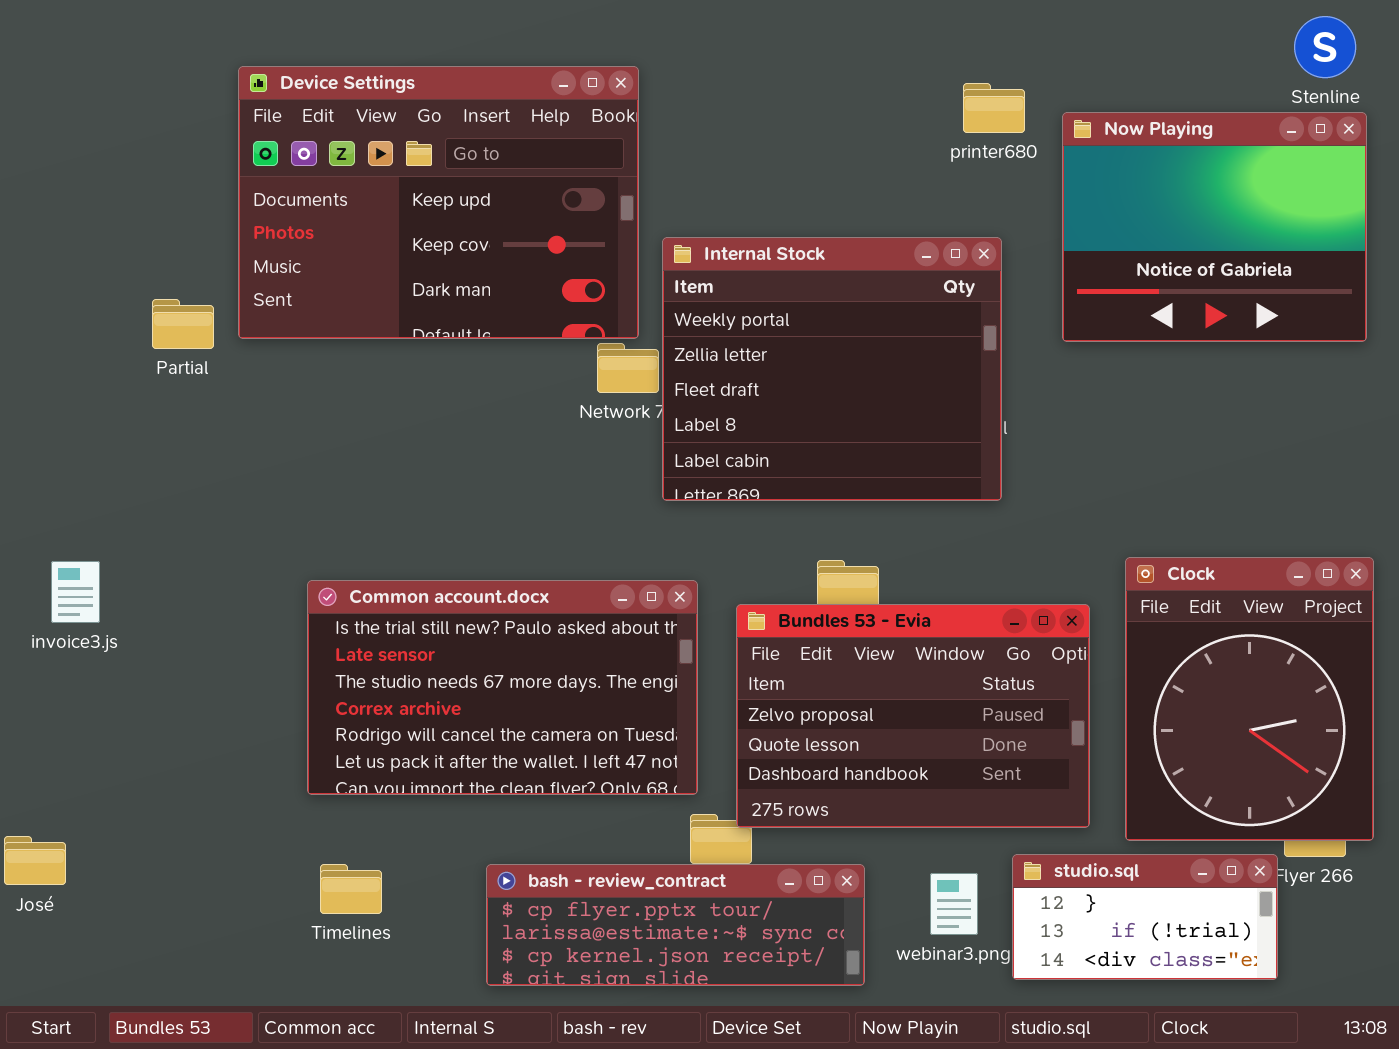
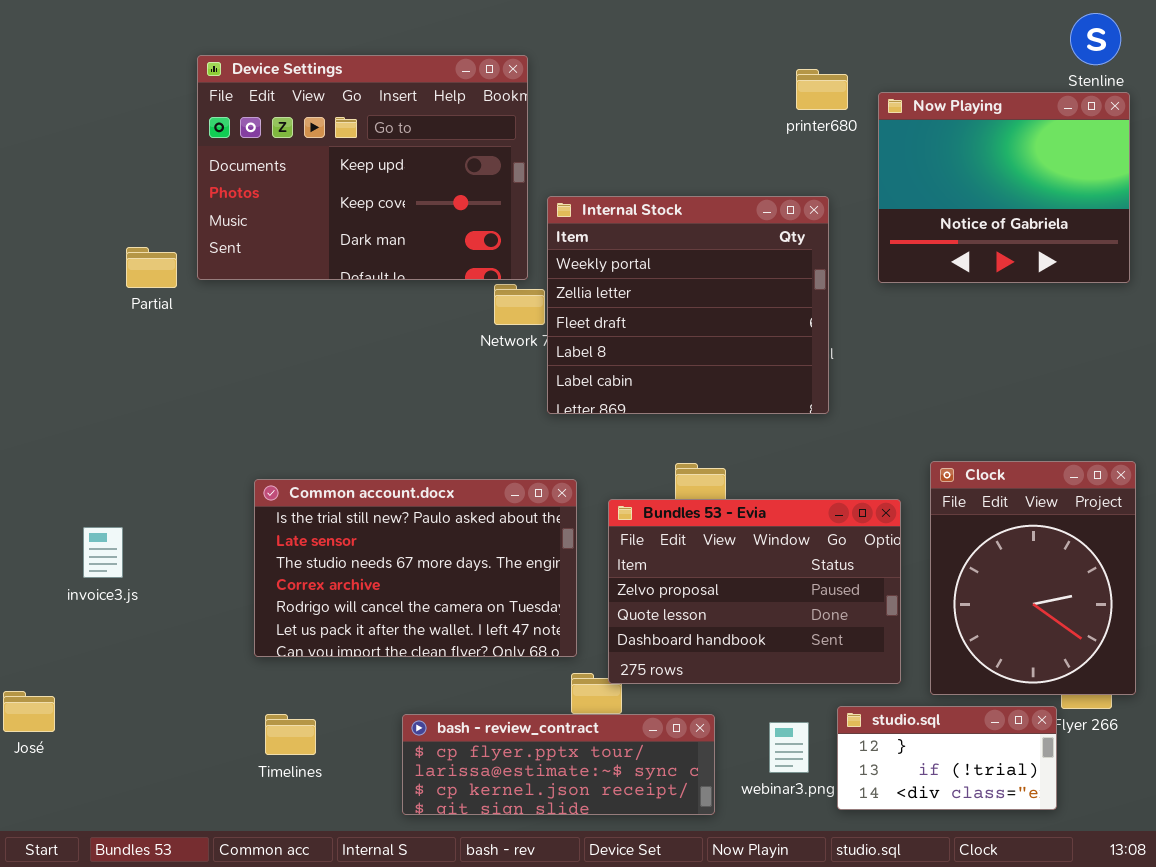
invoice3.js: [51,561,100,623] -> [83,527,123,578], moved

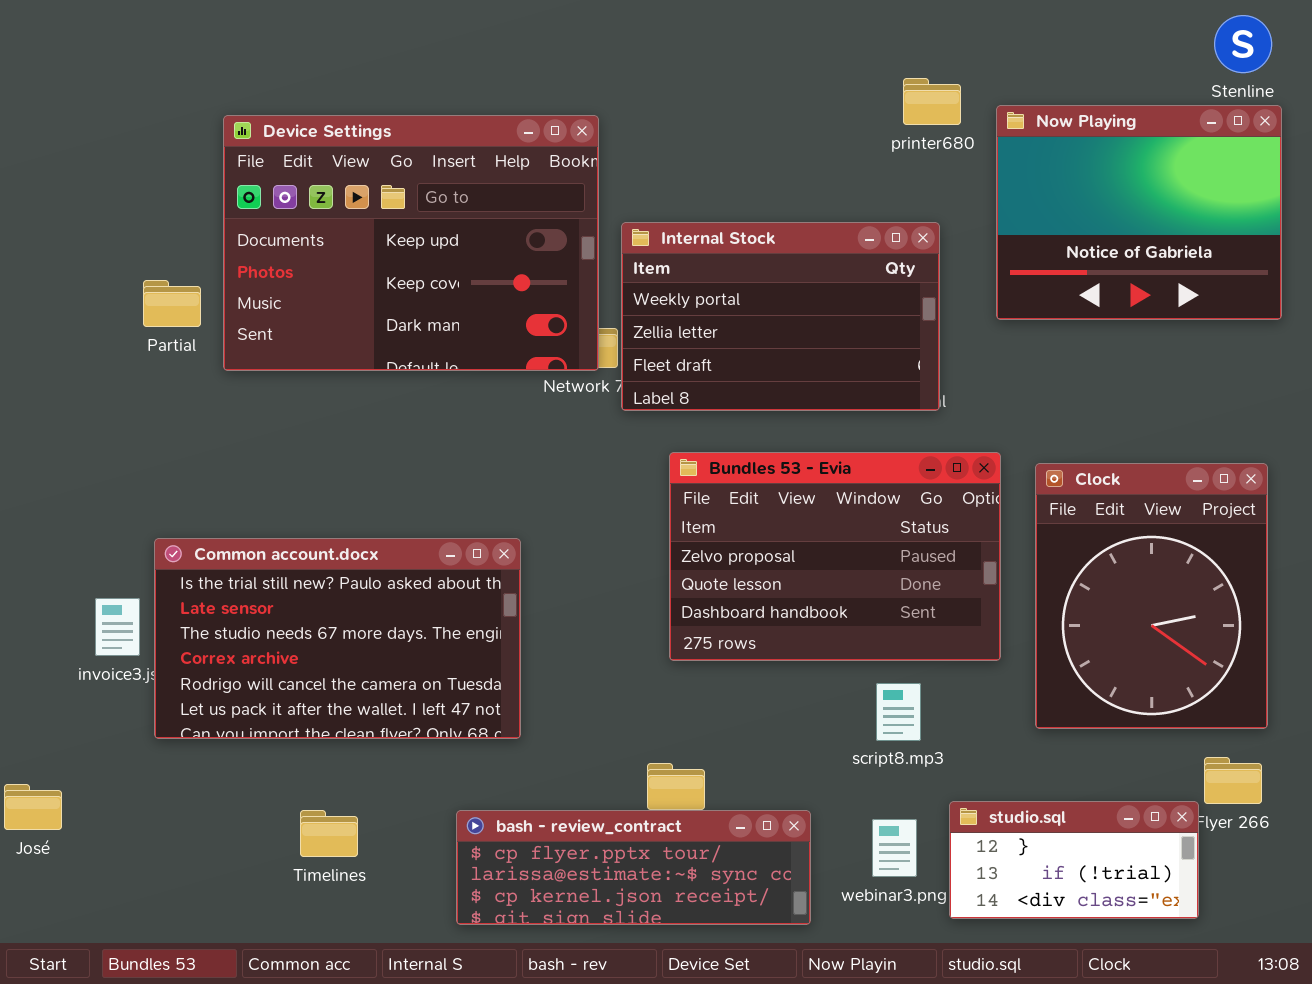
Device Settings: [197,55,528,280] -> [223,115,599,371], moved
Internal Stock: [547,196,829,414] -> [621,222,940,411], resized
Clock: [930,461,1136,695] -> [1035,463,1268,729], moved
Common account.docx: [254,479,577,657] -> [154,538,521,739], moved
Bundles 53 - Evia: [608,499,901,684] -> [669,452,1001,661], moved

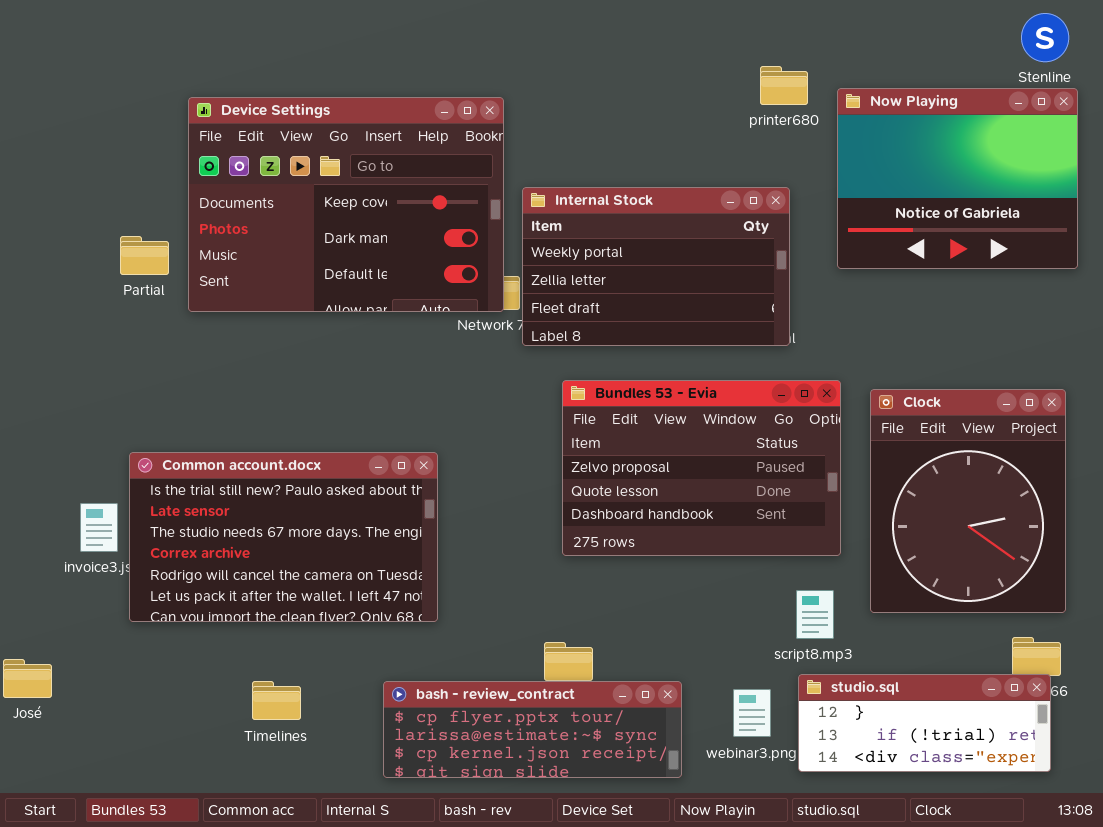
Device Settings: [223,115,599,371] -> [188,97,504,312], scrolled down 1 row
script8.mp3: [876,683,921,741] -> [796,590,834,639], moved
studio.sql: [949,801,1199,919] -> [798,674,1051,772], resized

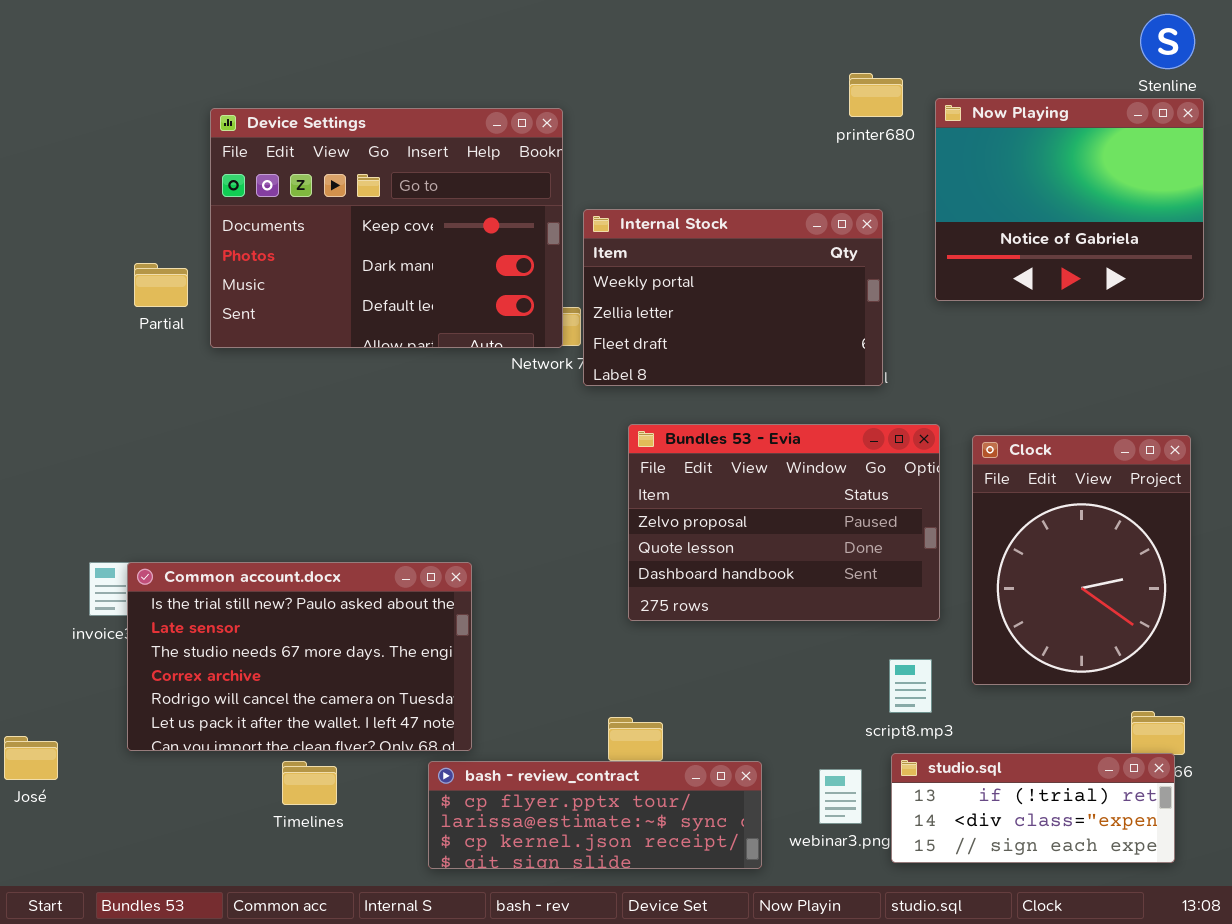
Common account.docx: [129,452,438,622] -> [127,562,472,751], moved
studio.sql: [798,674,1051,772] -> [891,753,1175,863], scrolled down 1 row

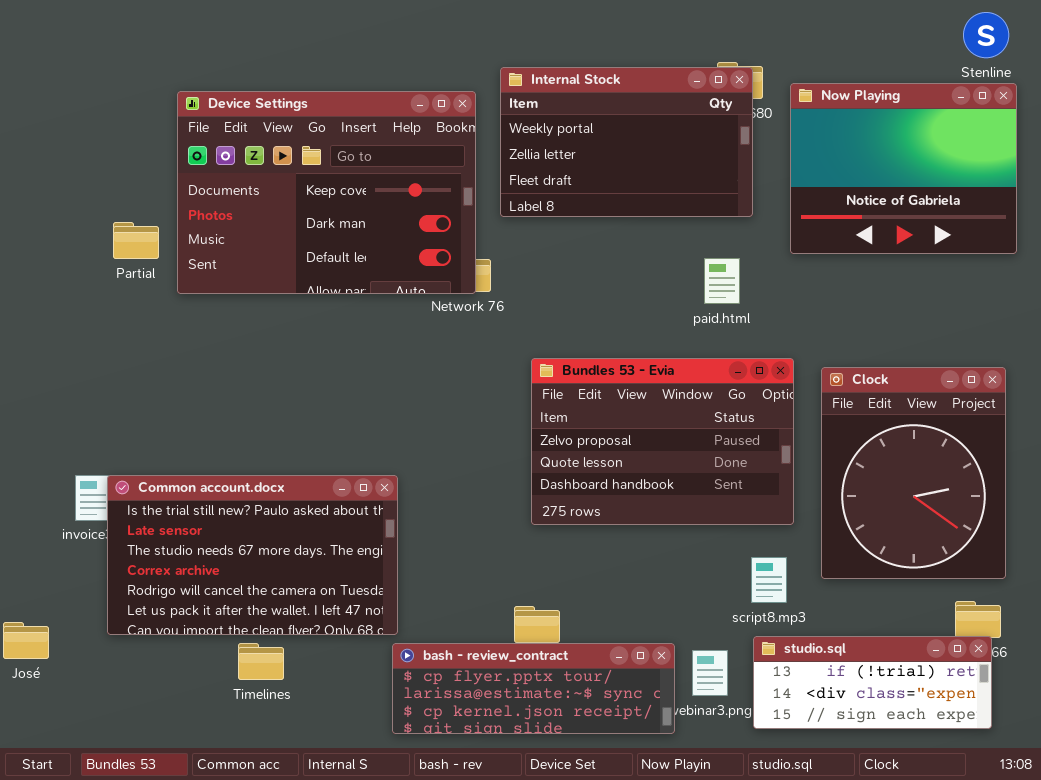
Internal Stock: [583,209,883,386] -> [500,67,753,217], moved
bash - review_contract: [428,761,762,869] -> [392,643,675,734], moved

